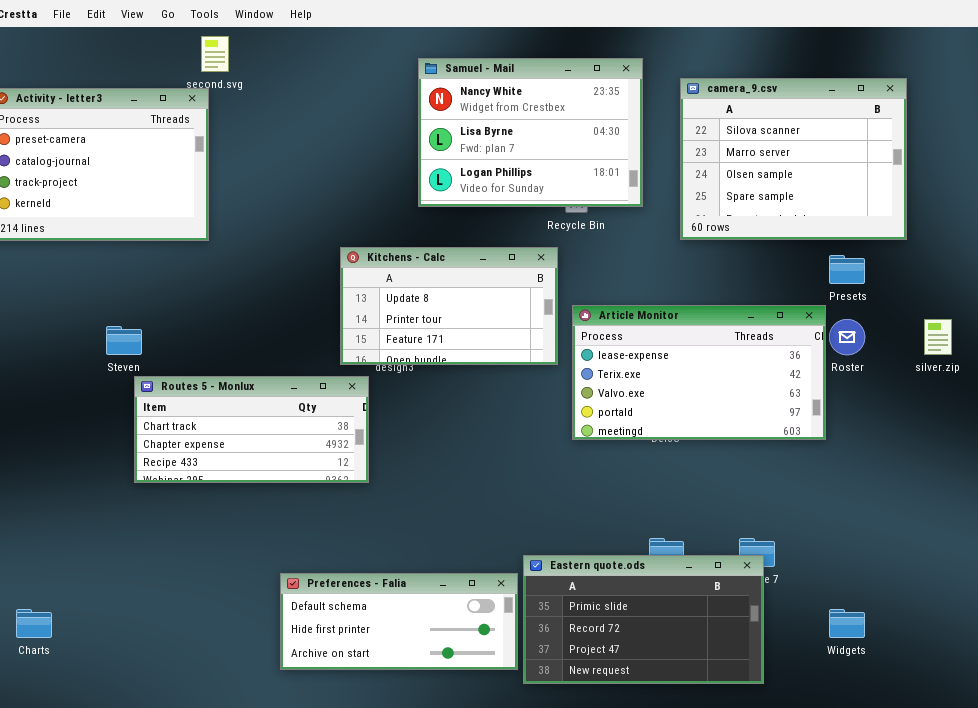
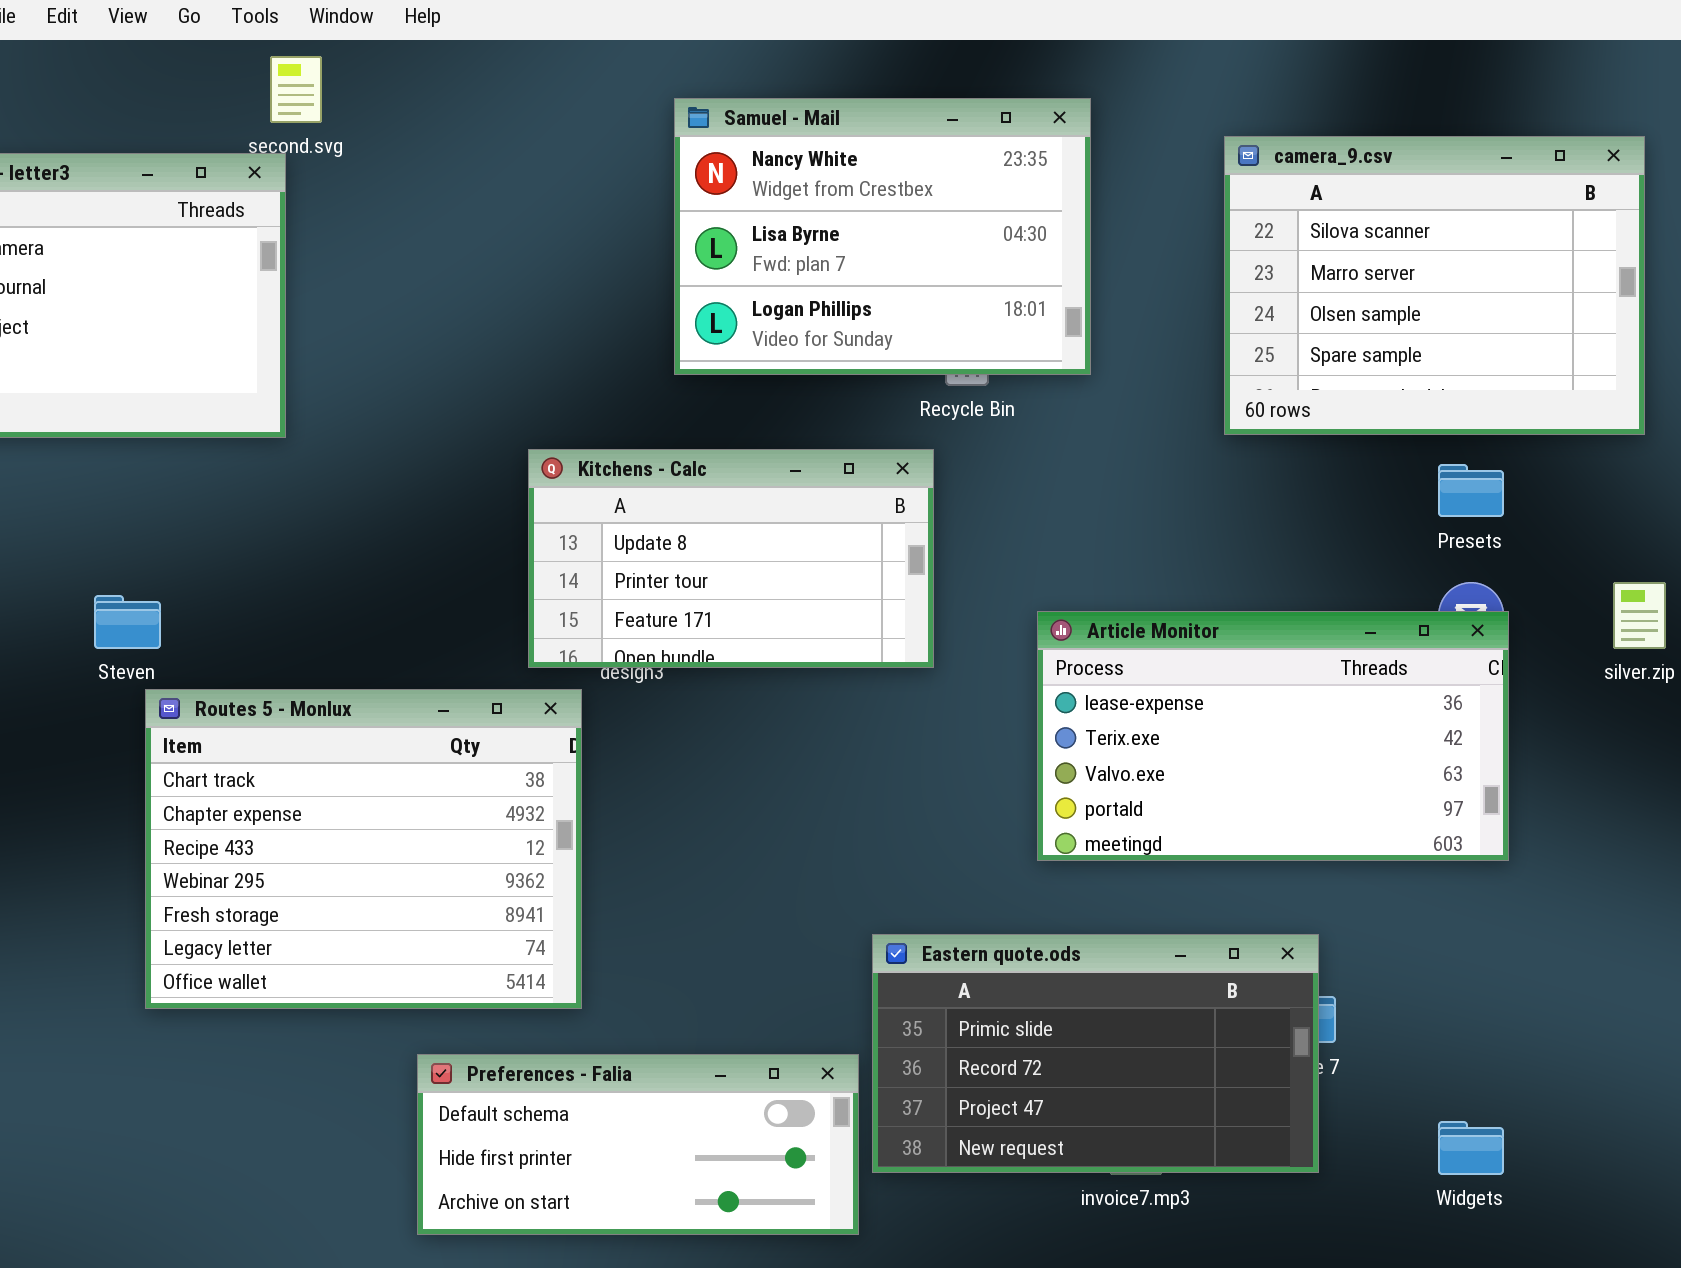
camera_9.csv: [680,78,907,240] -> [1224,136,1645,435], moved
Article Monitor: [572,305,826,440] -> [1037,611,1509,861], moved
Routes 5 - Monlux: [134,376,369,483] -> [145,689,582,1009], resized
Eastern quote.ods: [523,555,764,684] -> [872,934,1319,1173], moved

